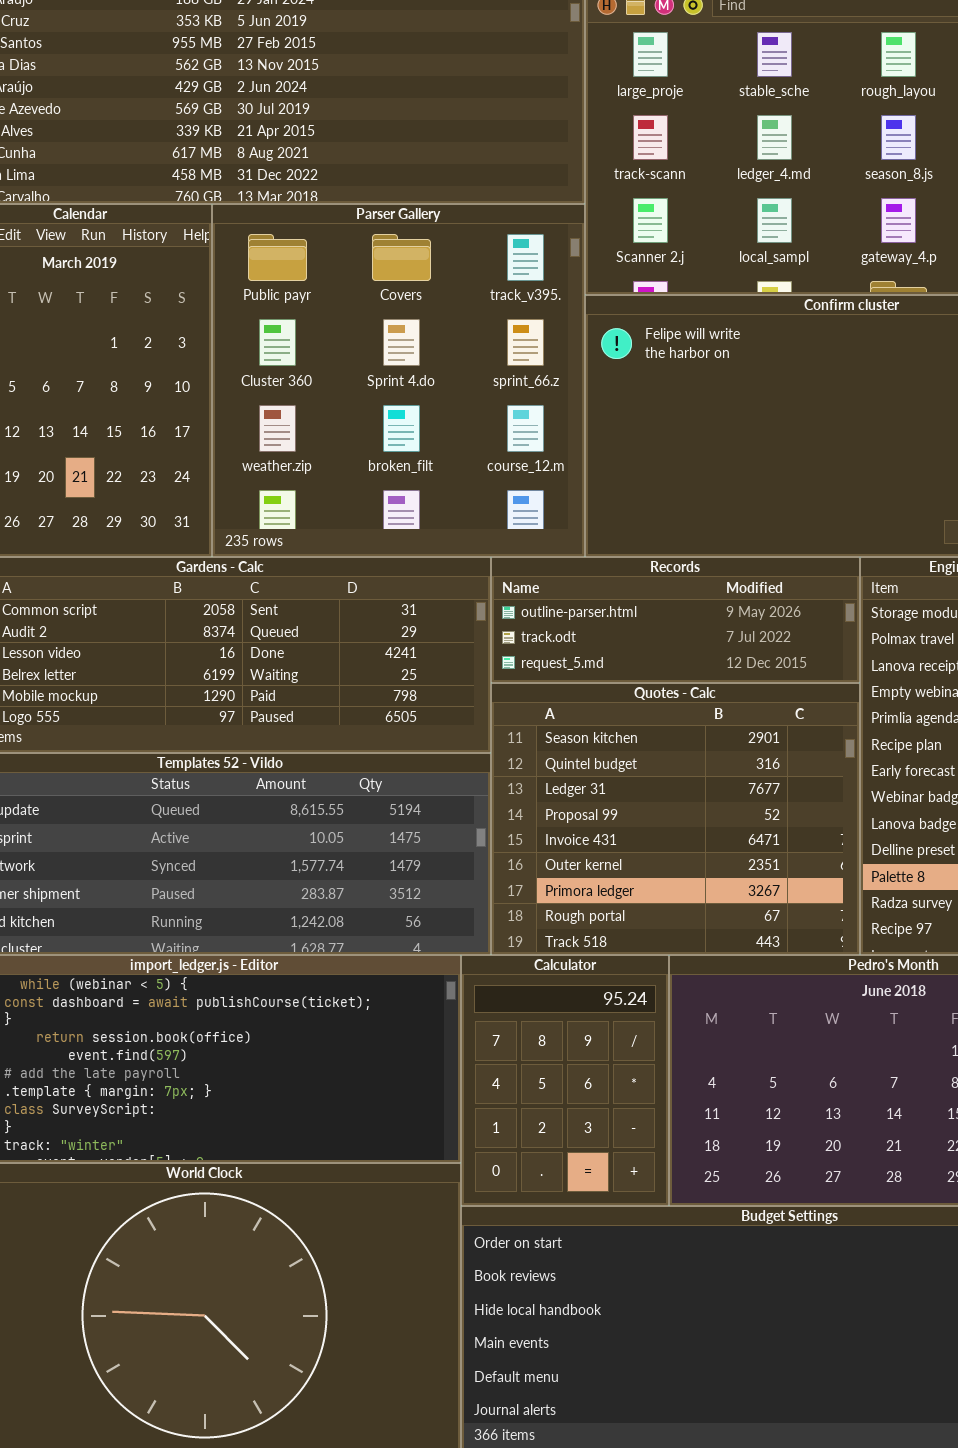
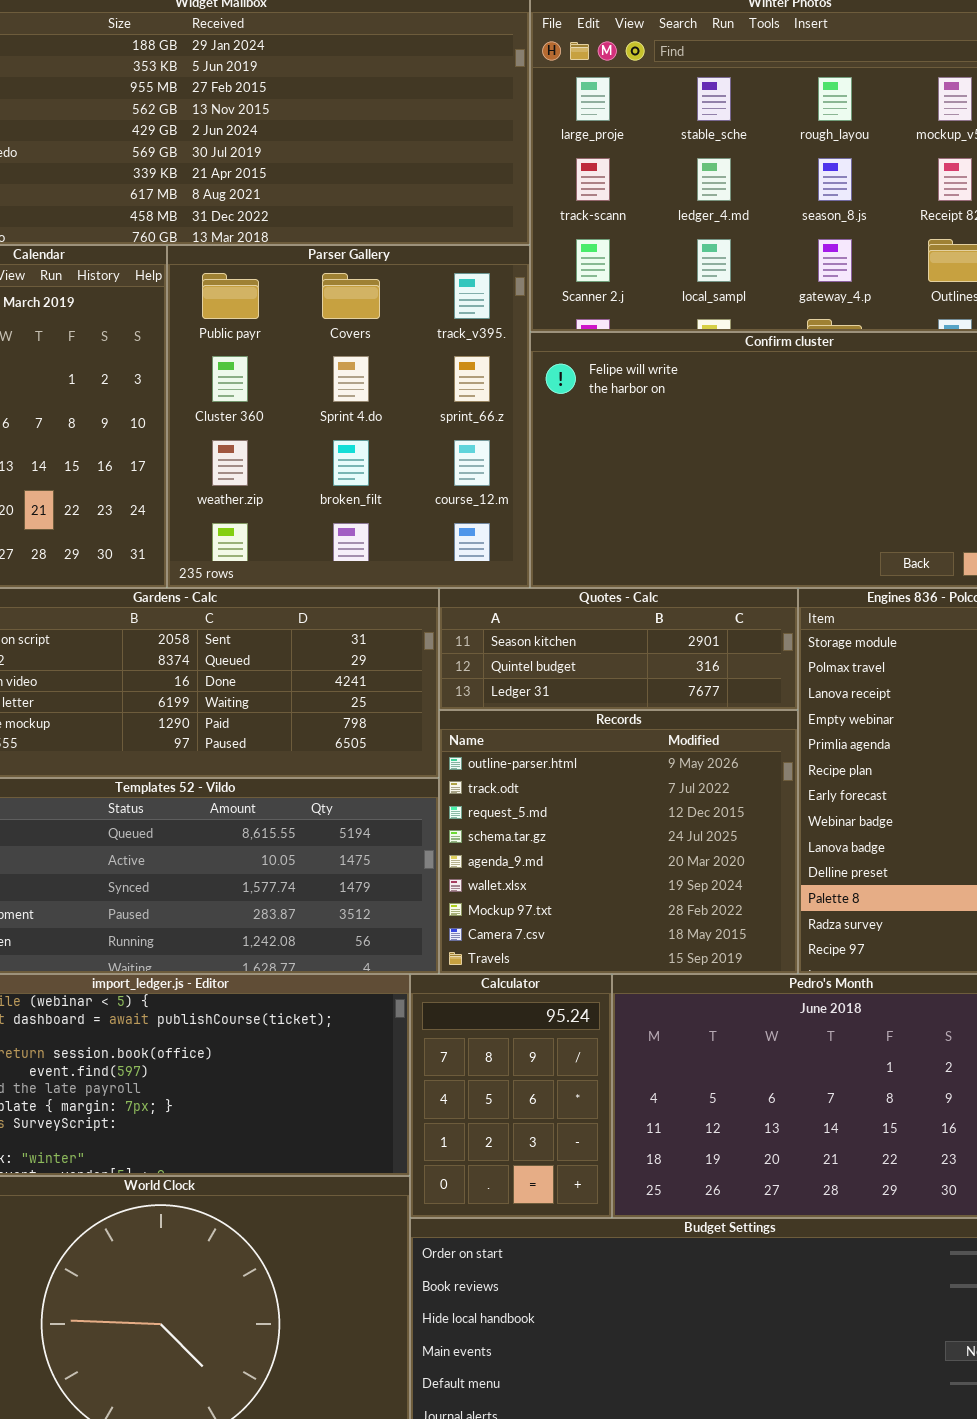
Records: [491,557,860,683] -> [439,710,798,974], moved, resized
Quotes - Calc: [491,683,860,955] -> [439,588,798,710], moved, resized

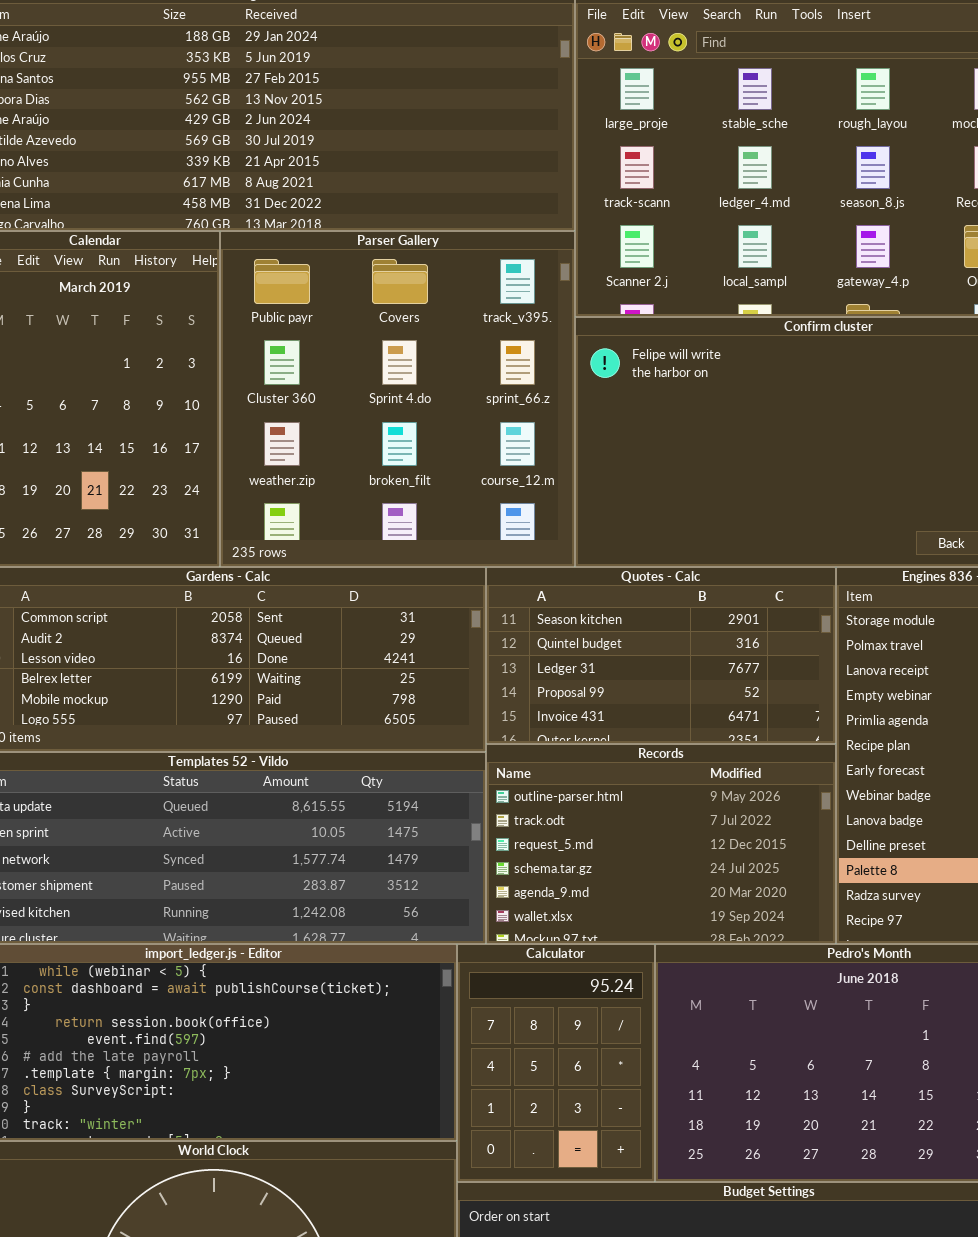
Quotes - Calc: [439,588,798,710] -> [486,567,836,744], resized
Records: [439,710,798,974] -> [486,744,836,944], resized

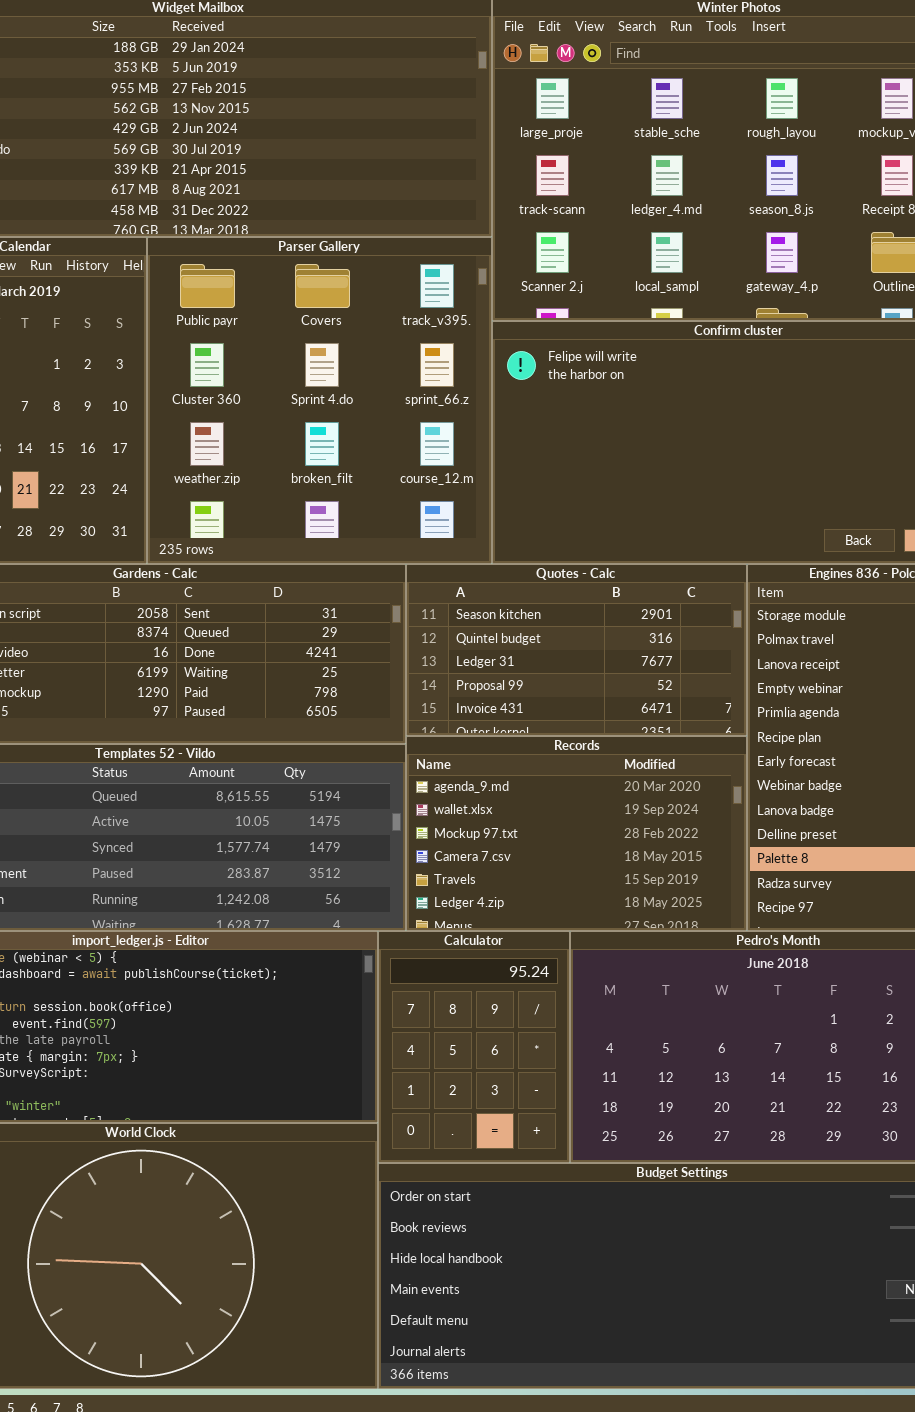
Records: [486,744,836,944] -> [406,736,747,931], scrolled down 4 rows

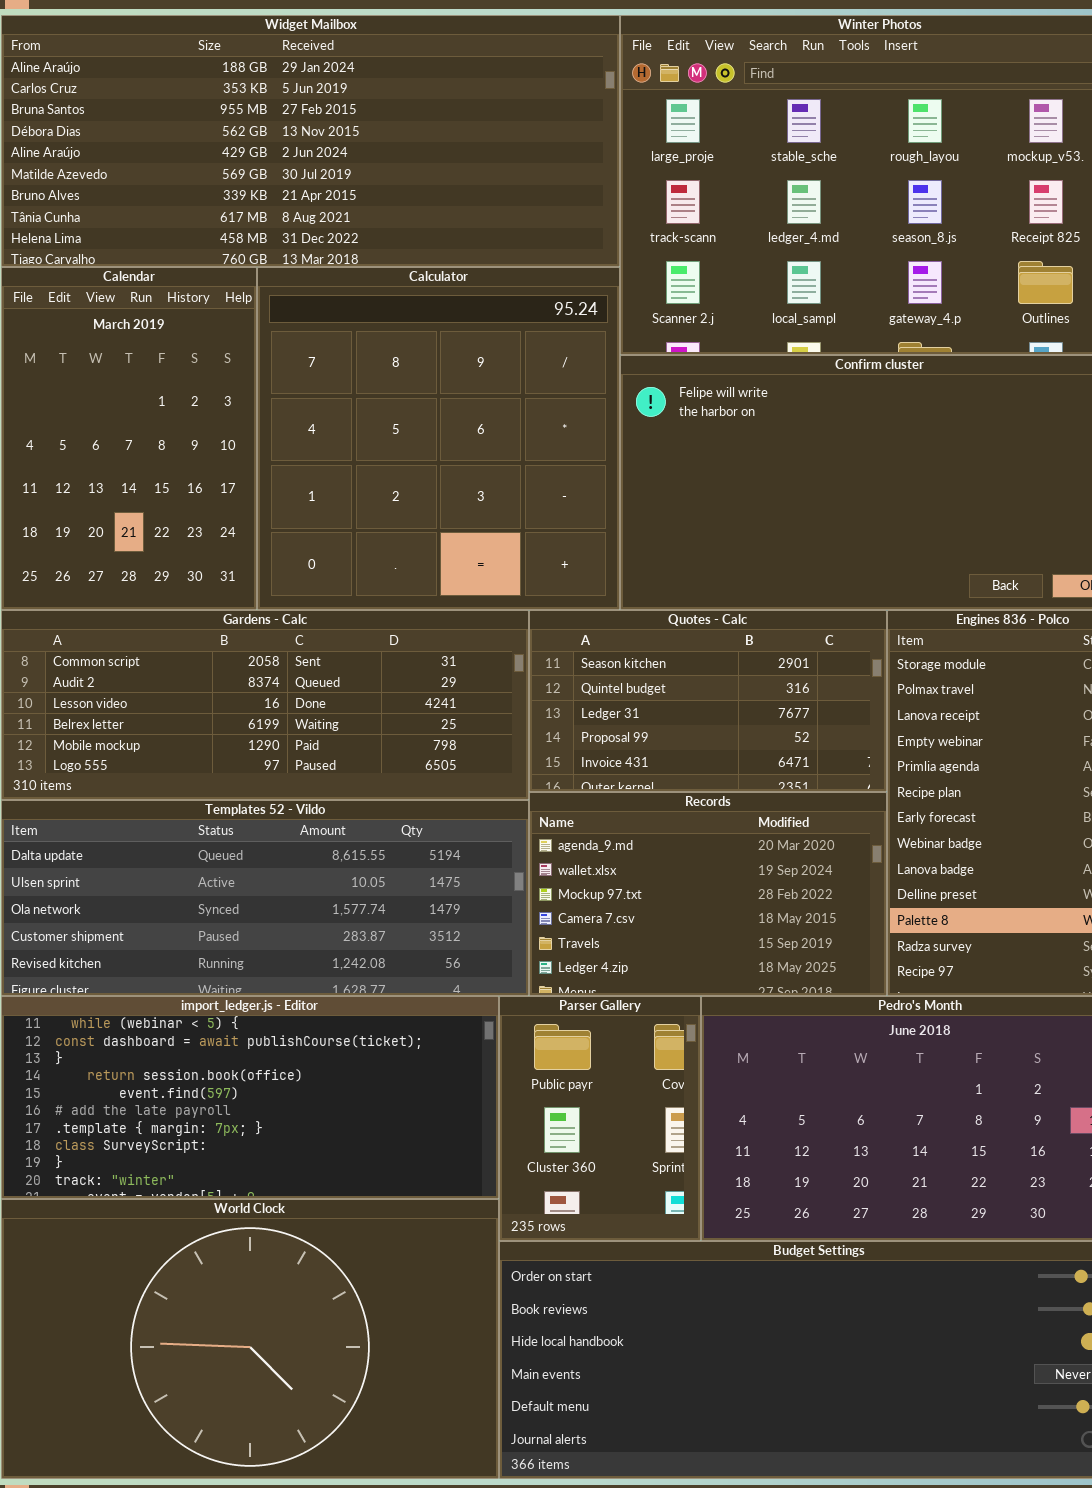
Parser Gallery: [147,237,492,564] -> [499,996,701,1241], moved, resized
Calculator: [378,931,570,1163] -> [257,267,620,610], moved, resized

